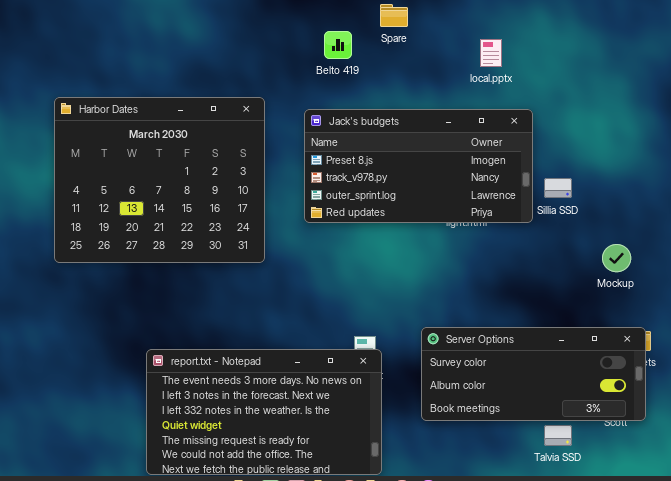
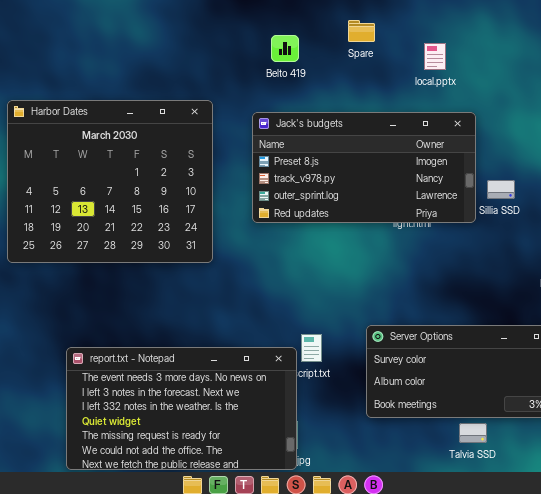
Spare: [380,4,408,27] -> [348,20,375,42], moved
report.txt - Notepad: [146,349,382,475] -> [66,347,297,470], moved
Talvia SSD: [544,425,572,446] -> [459,423,487,443], moved

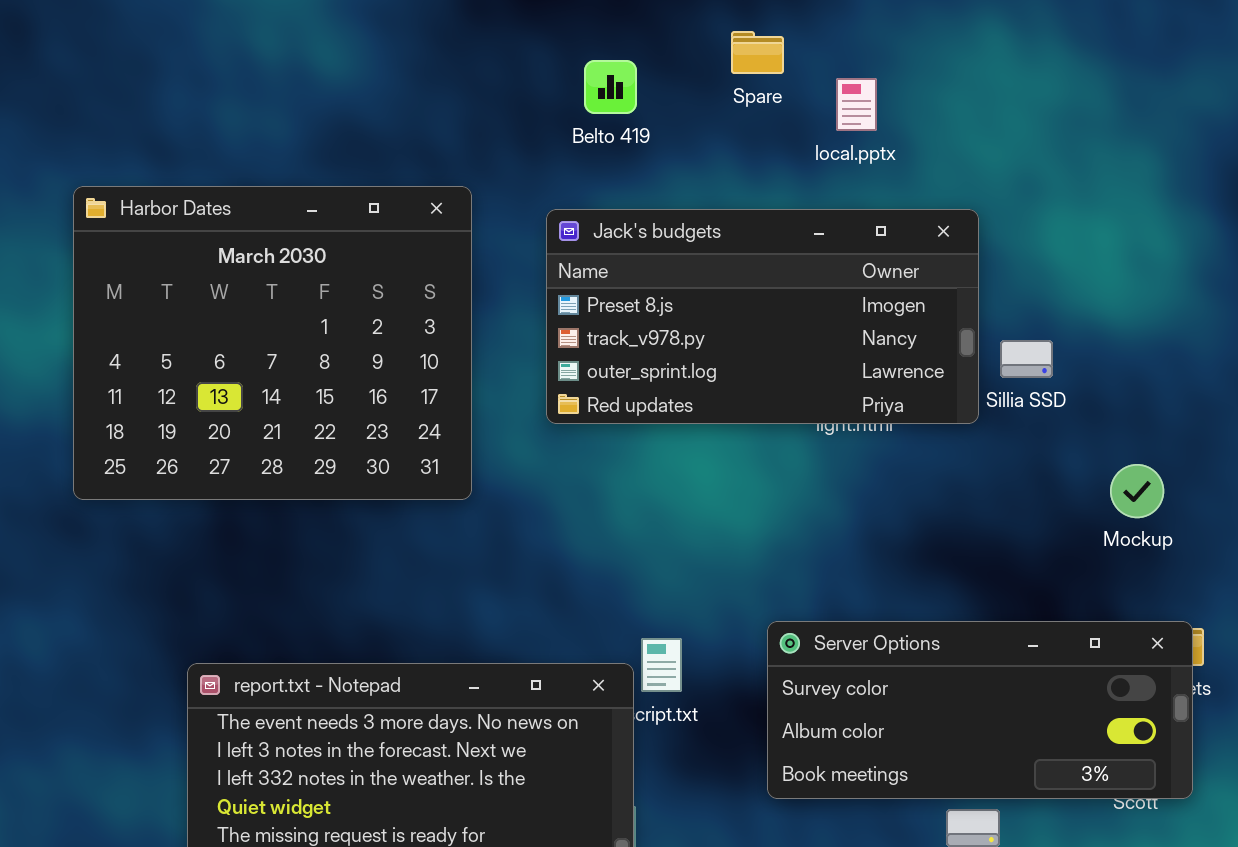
local.pptx: [424,43,446,70] -> [836,78,877,131], moved

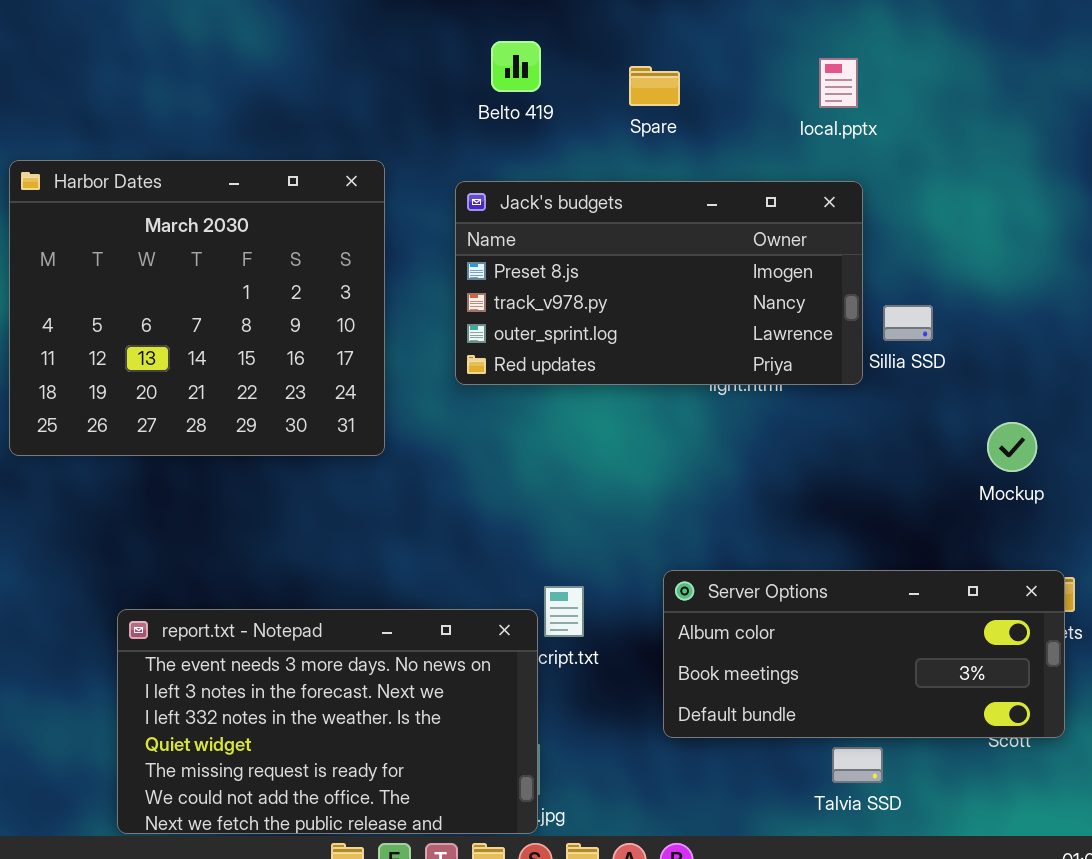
Spare: [731,31,784,74] -> [629,66,680,106], moved
local.pptx: [836,78,877,131] -> [819,58,858,108], moved
Server Options: [767,621,1193,799] -> [663,570,1065,738], scrolled down 1 row

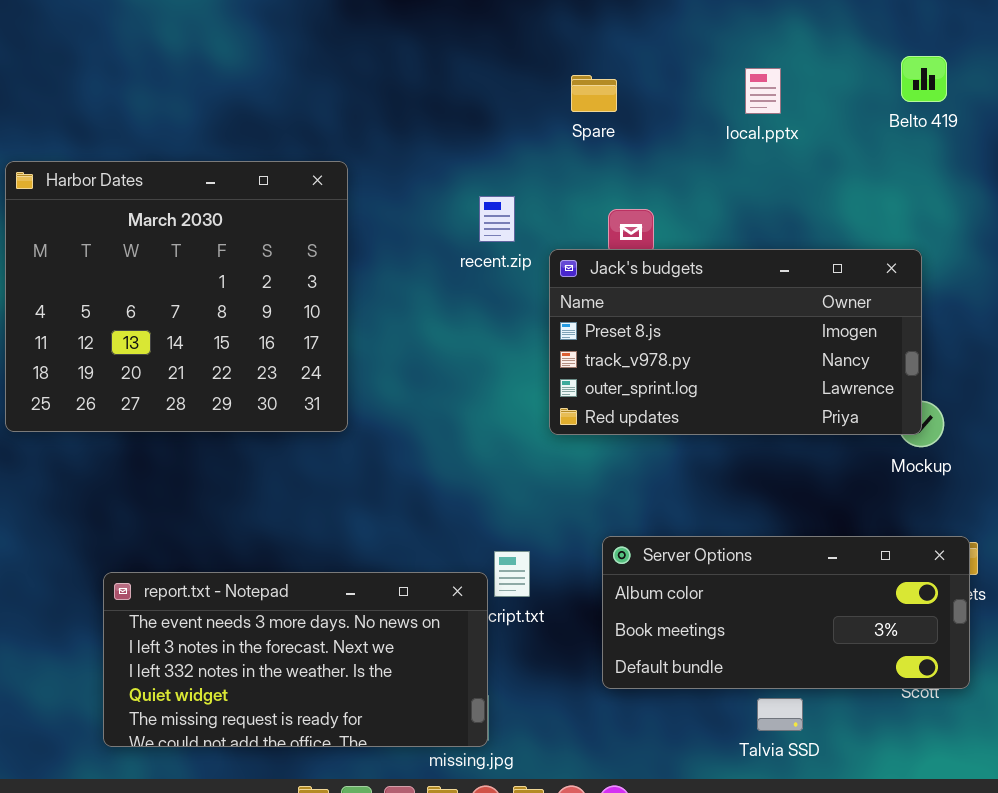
Belto 419: [491,41,541,92] -> [901,56,947,102], moved
Jack's budgets: [455,181,863,385] -> [549,249,922,435], moved
report.txt - Notepad: [117,609,538,834] -> [103,572,488,747], resized

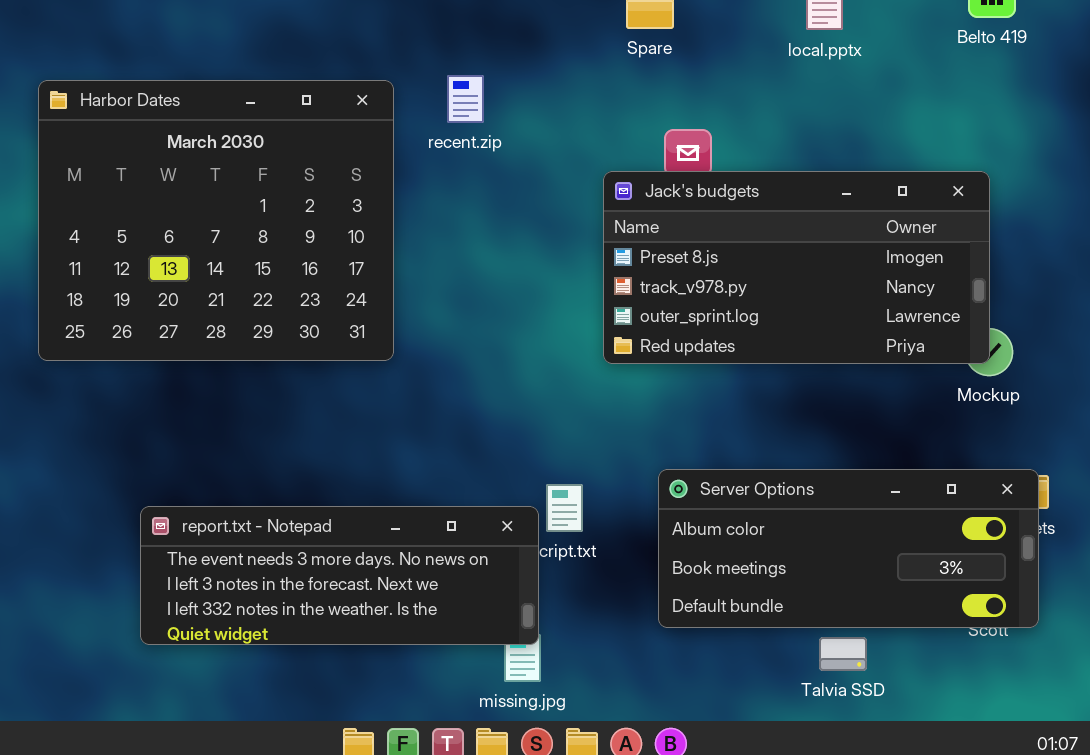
recent.zip: [479,196,515,242] -> [447,75,484,123], moved
report.txt - Notepad: [103,572,488,747] -> [140,506,539,645], resized

